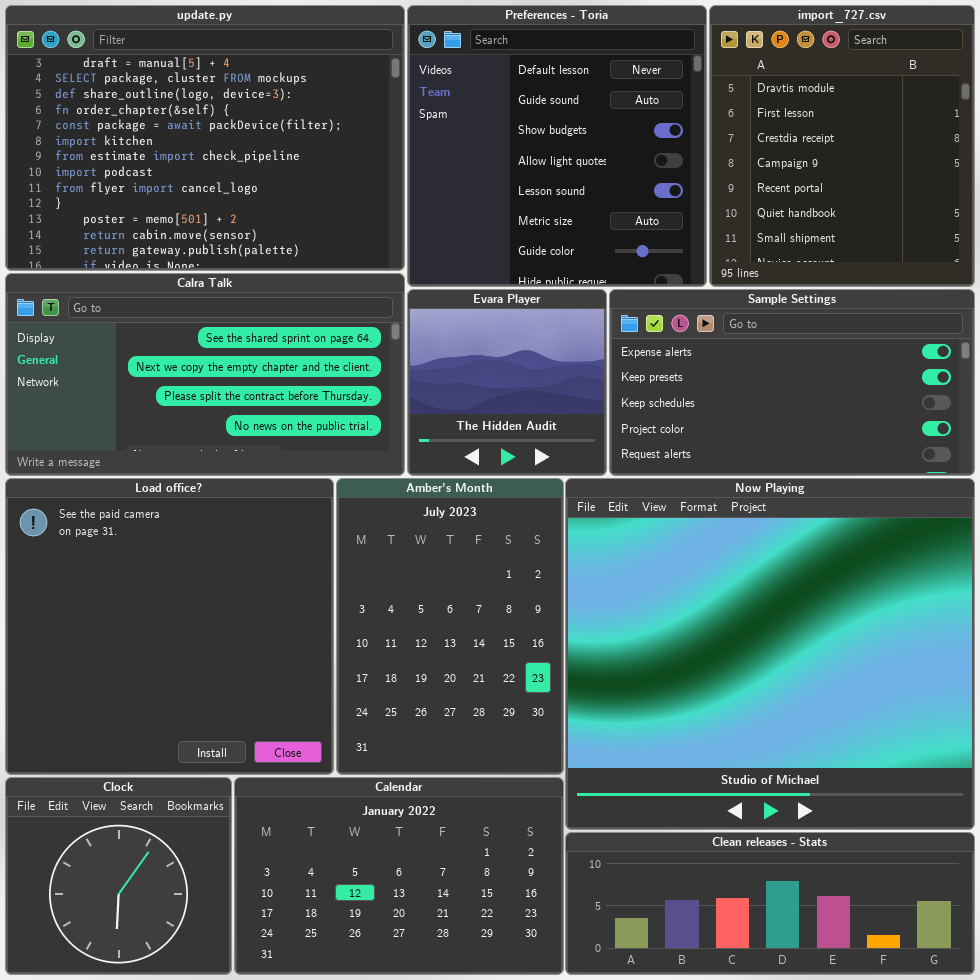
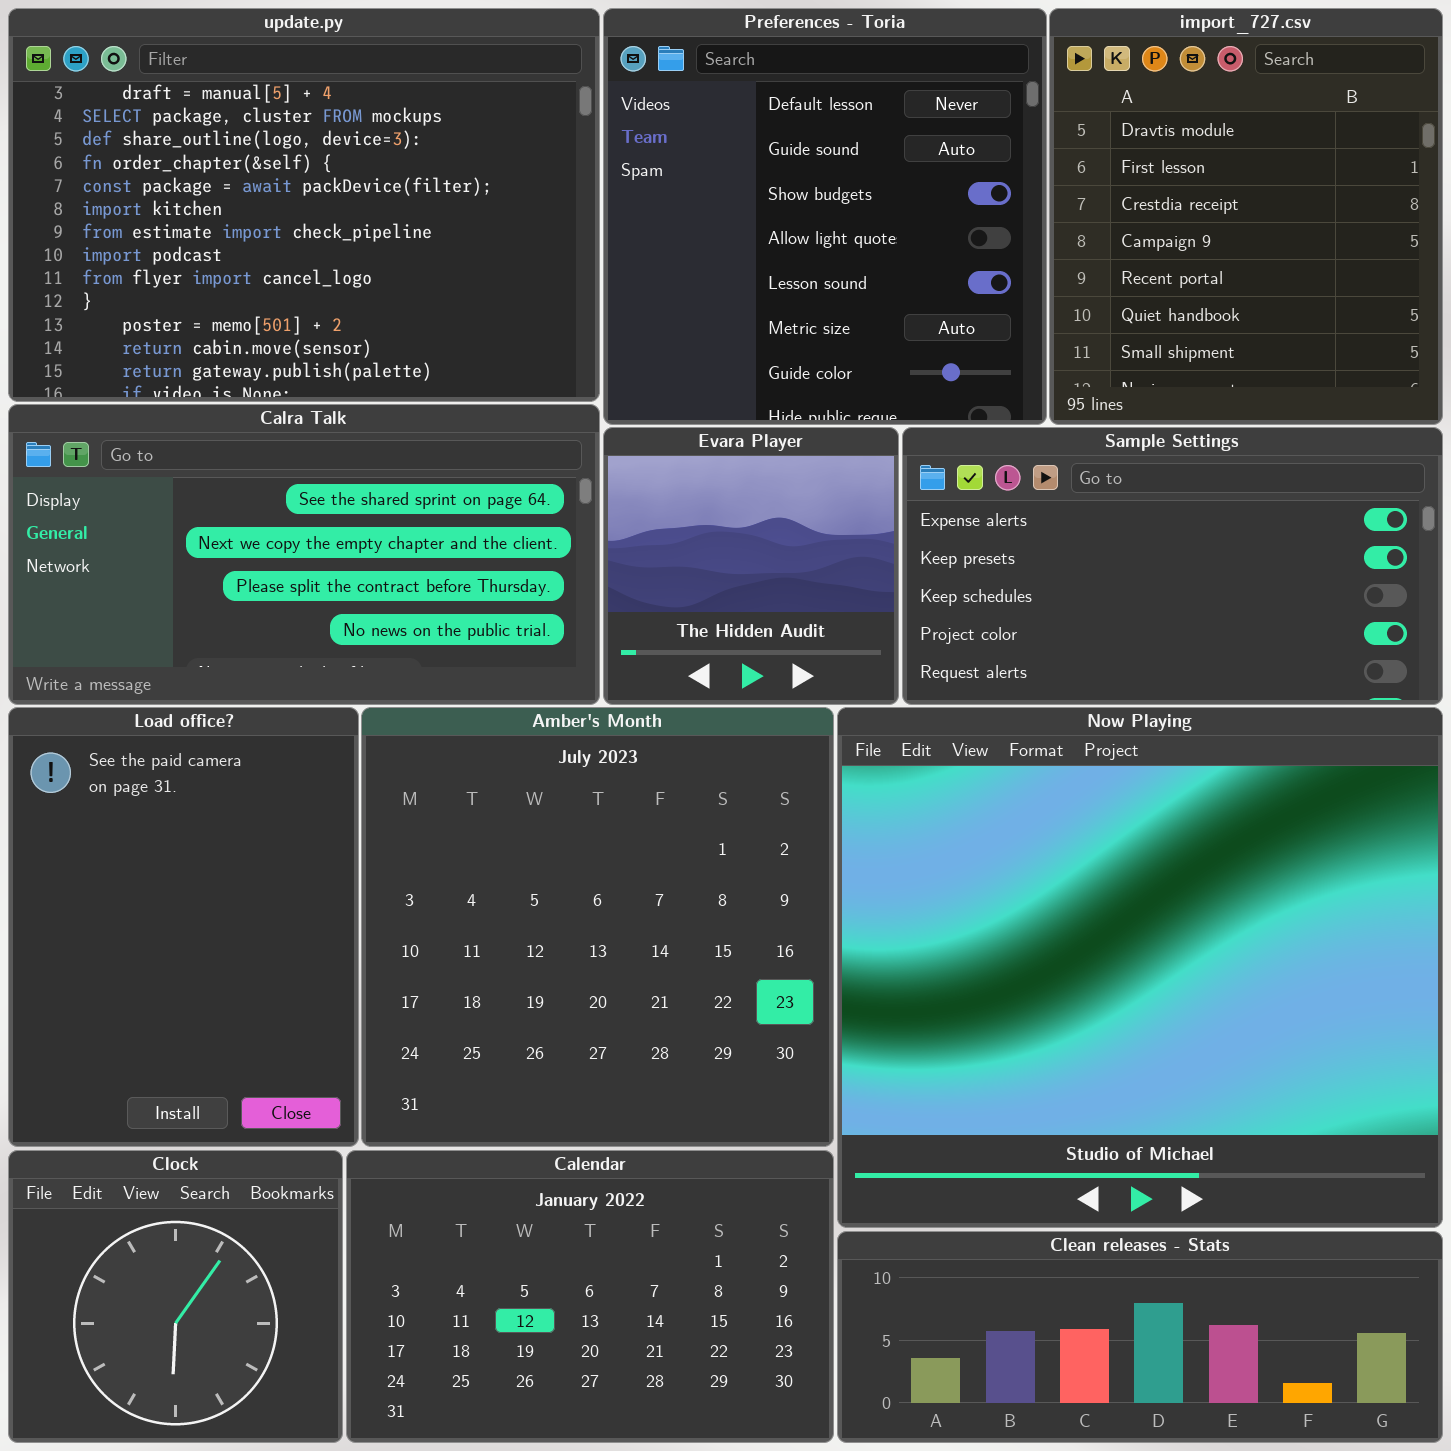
Load office?: [5,478,334,775] -> [8,707,359,1147], resized
Amber's Month: [336,478,564,775] -> [361,707,834,1147], resized

